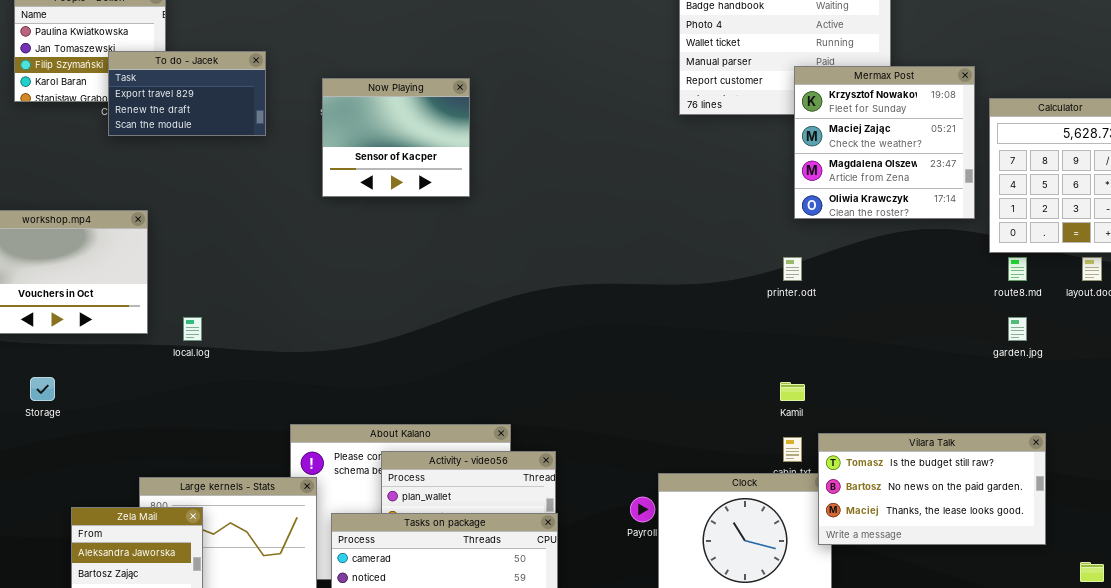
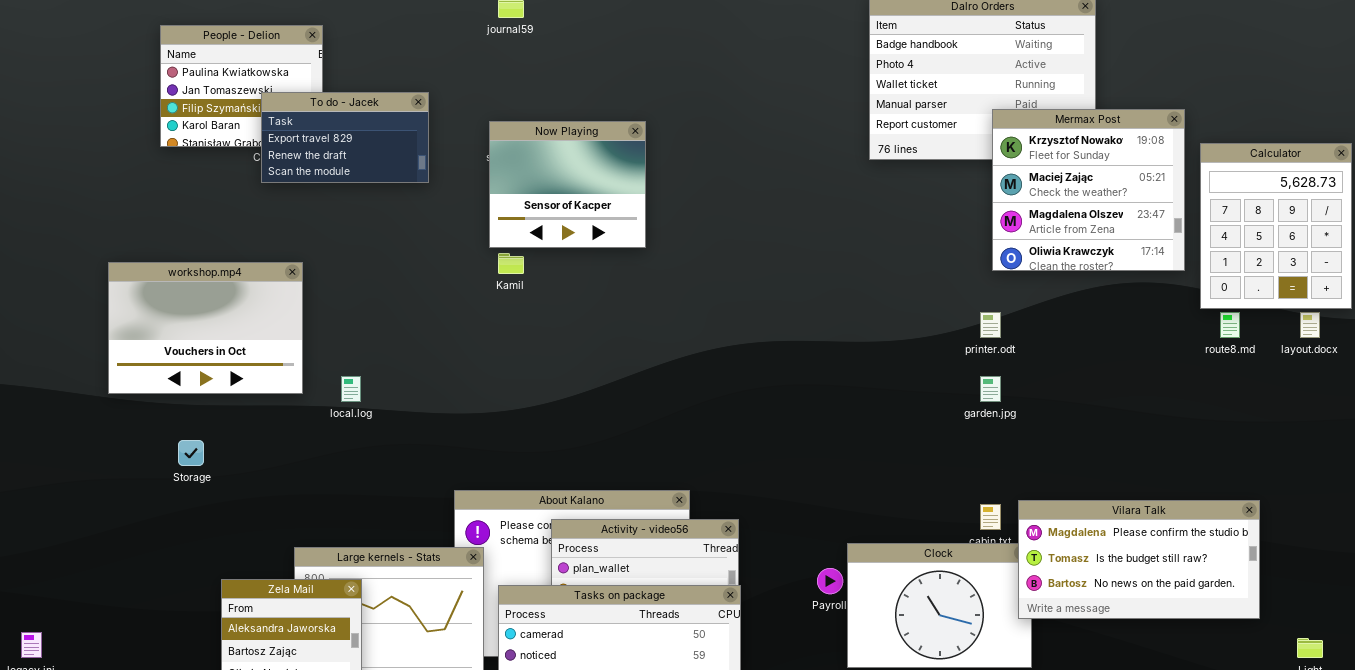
garden.jpg: [1008,317,1027,341] -> [980,376,1001,402], moved
Kamil: [780,382,805,401] -> [498,253,524,274], moved
Vilara Talk: [818,433,1046,545] -> [1018,500,1260,619], scrolled up 1 row

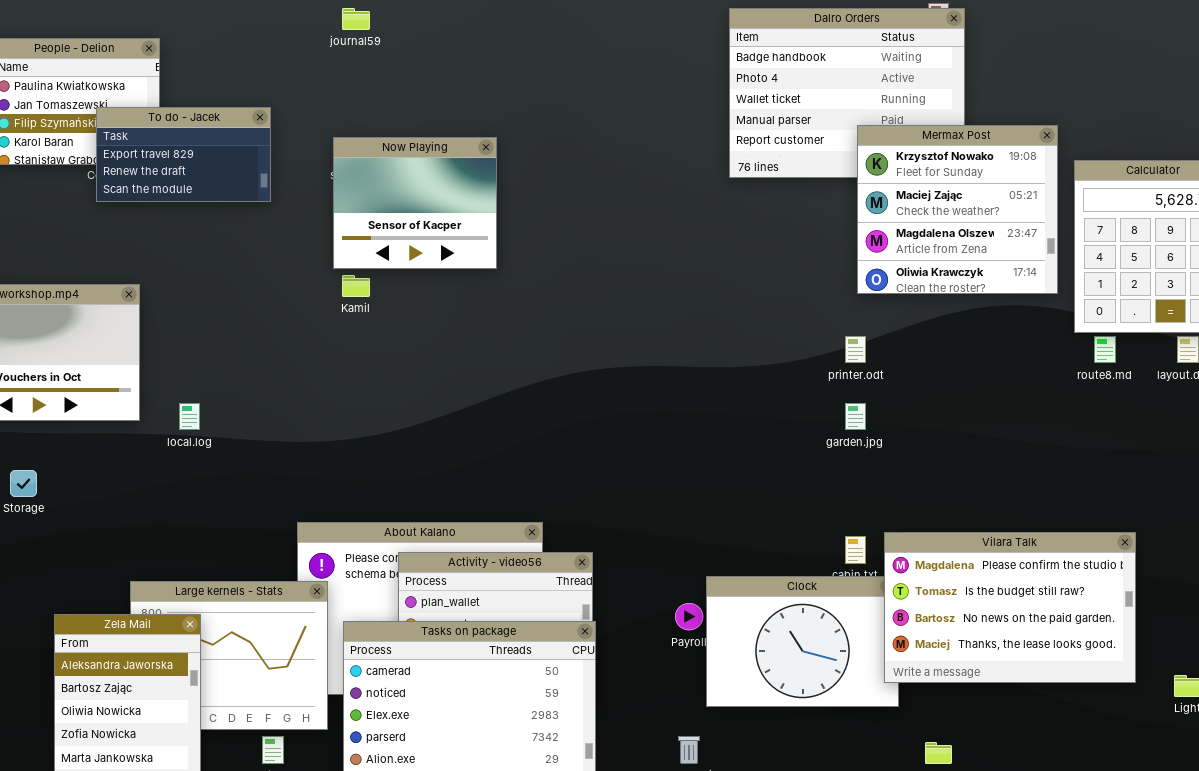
Vilara Talk: [1018,500,1260,619] -> [884,532,1136,683], resized

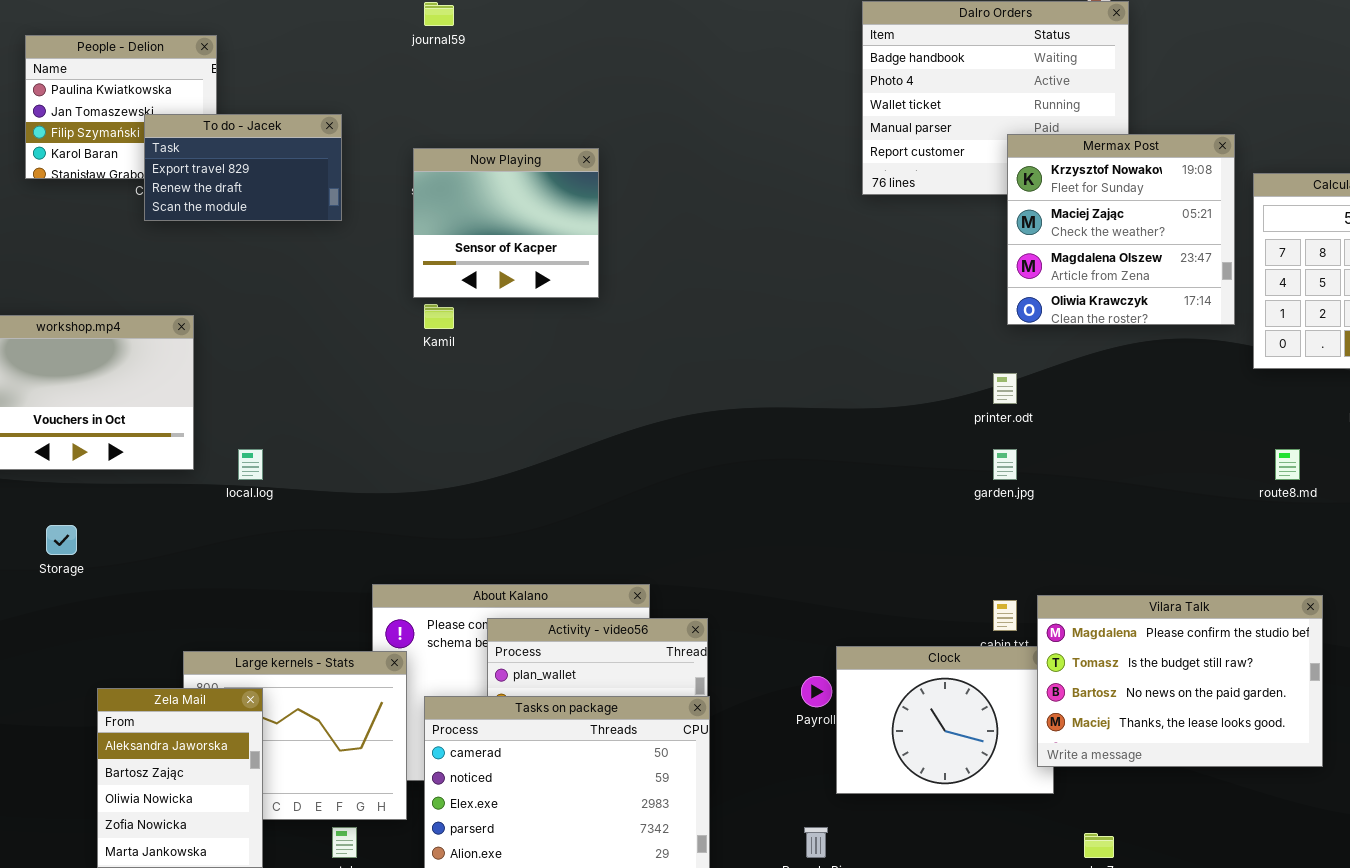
route8.md: [1094,336,1116,363] -> [1275,449,1300,480], moved

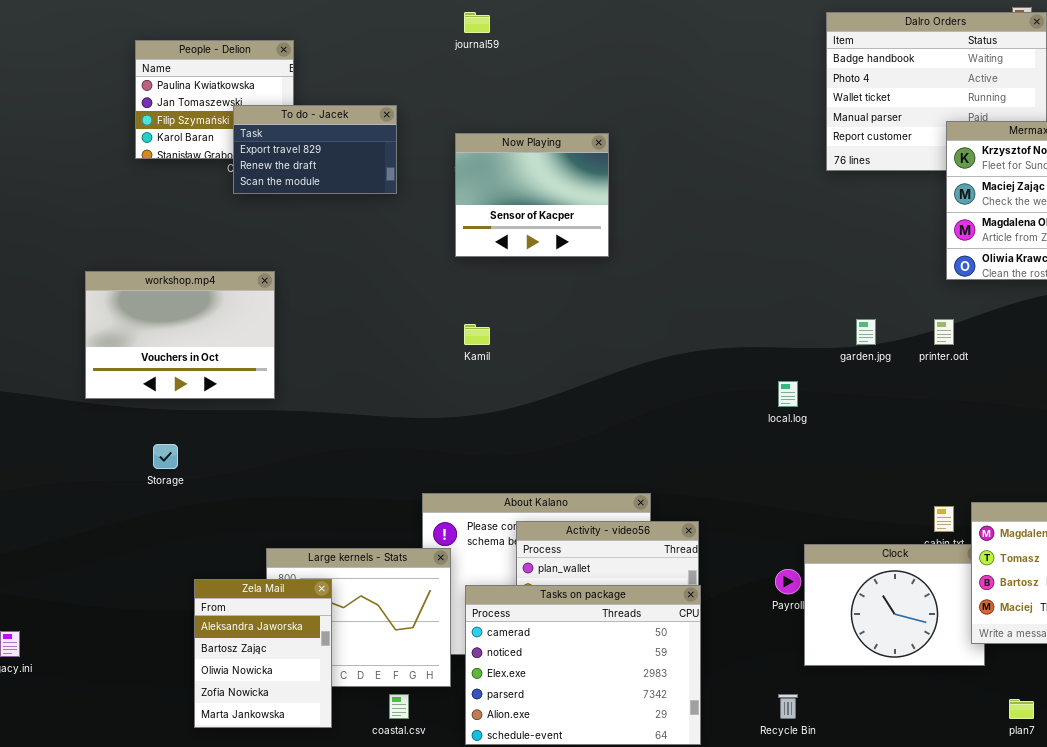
Kamil: [424,304,454,329] -> [464,324,490,345], moved
local.log: [238,449,263,480] -> [778,381,798,407], moved
garden.jpg: [993,449,1017,480] -> [856,319,876,345], moved

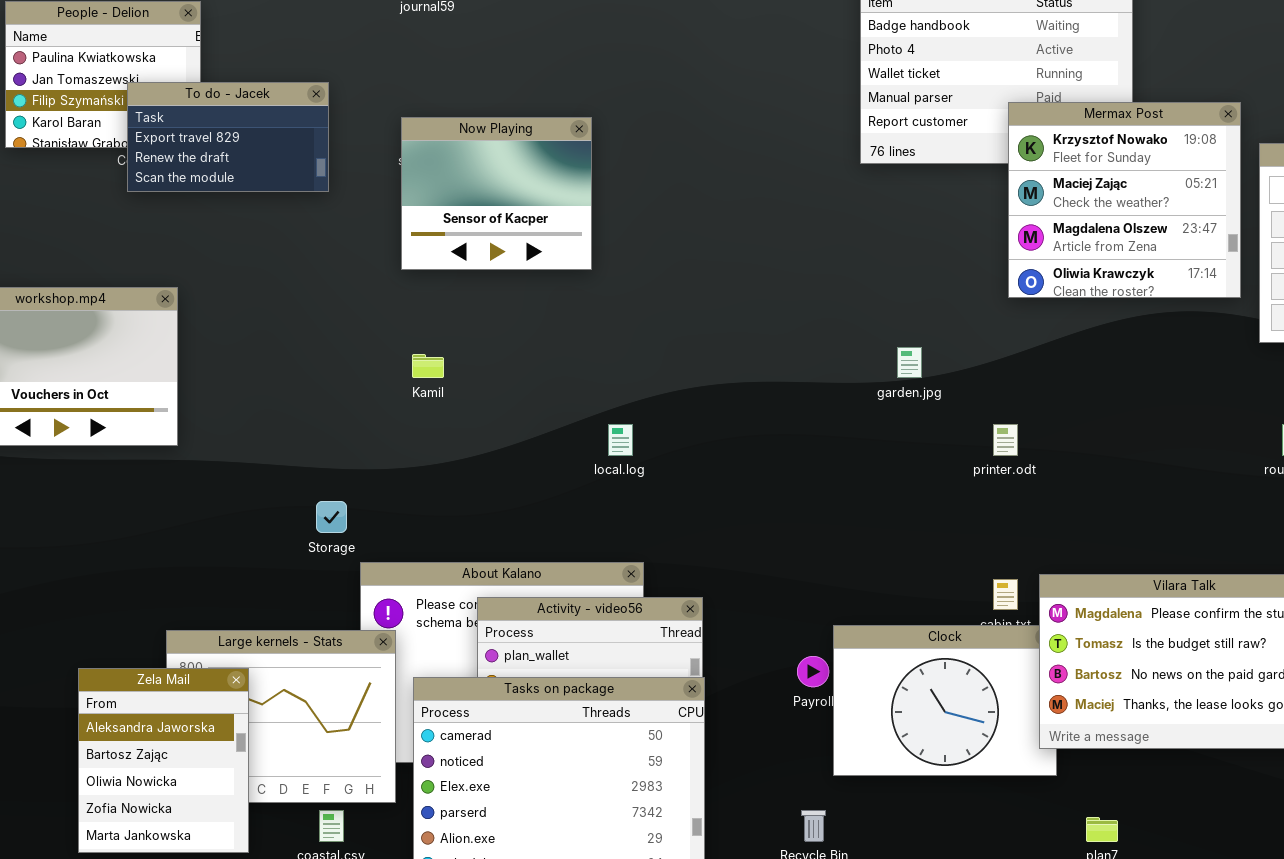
printer.odt: [934,319,954,345] -> [993,424,1018,456], moved
local.log: [778,381,798,407] -> [608,424,633,456], moved
Storage: [153,444,178,469] -> [316,501,347,533], moved

